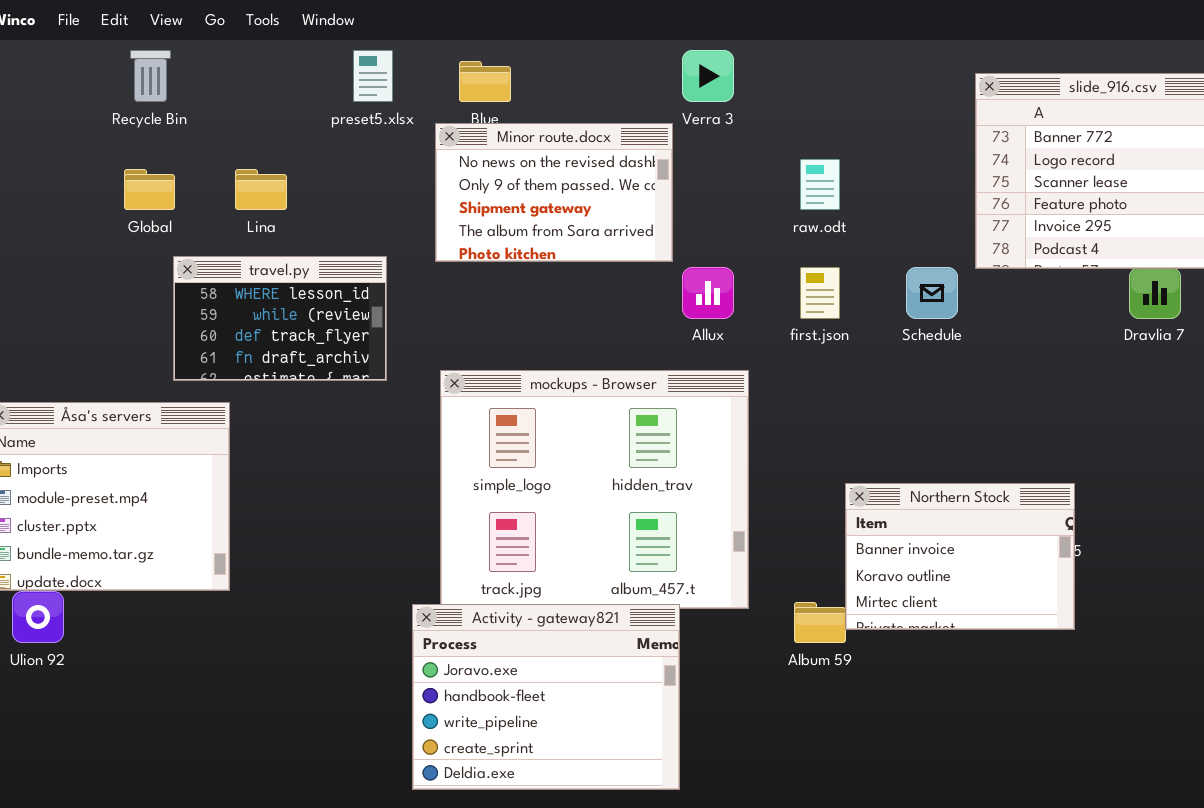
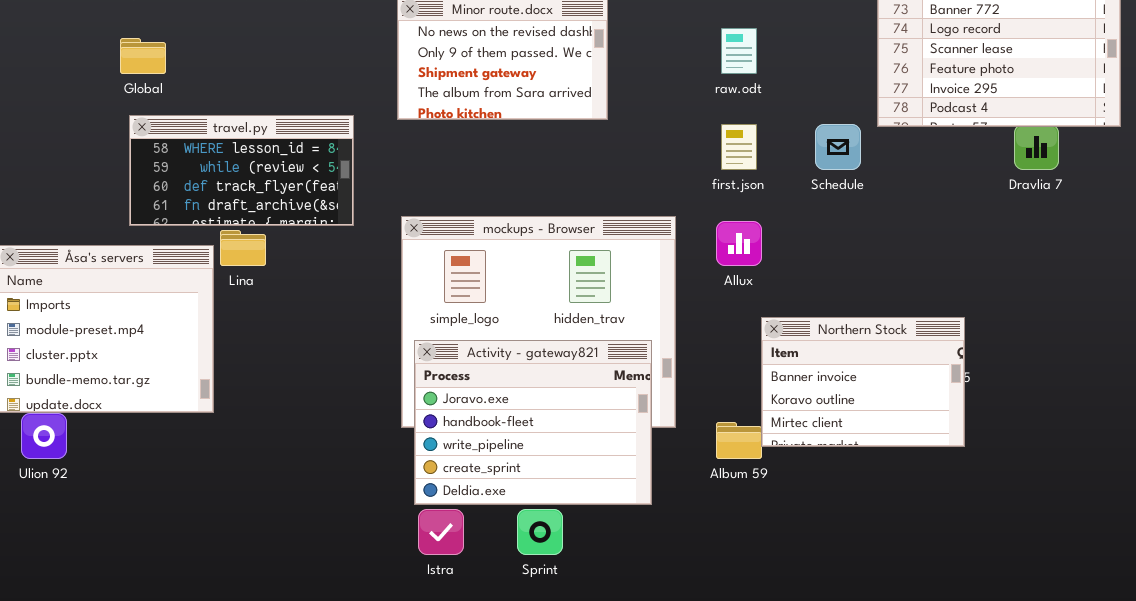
Lina: [235,169,287,210] -> [220,230,266,266], moved
travel.py: [173,256,387,381] -> [129,115,354,226], resized
Allux: [682,267,734,319] -> [716,221,762,266], moved
Activity - gateway821: [412,604,680,790] -> [414,340,652,505], moved

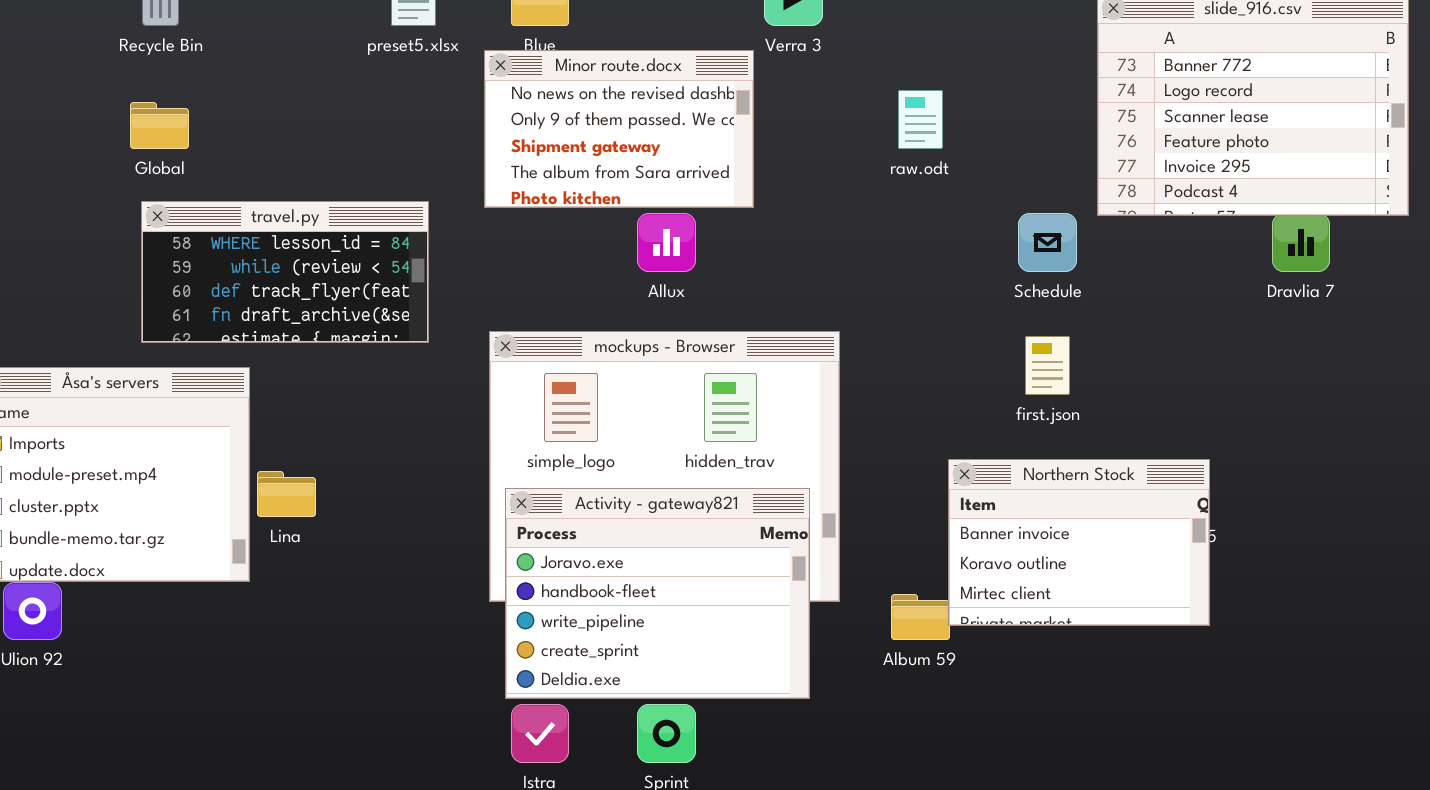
first.json: [721,124,757,170] -> [1025,336,1070,395], moved
Allux: [716,221,762,266] -> [637,213,696,272], moved
Lina: [220,230,266,266] -> [257,471,316,517], moved

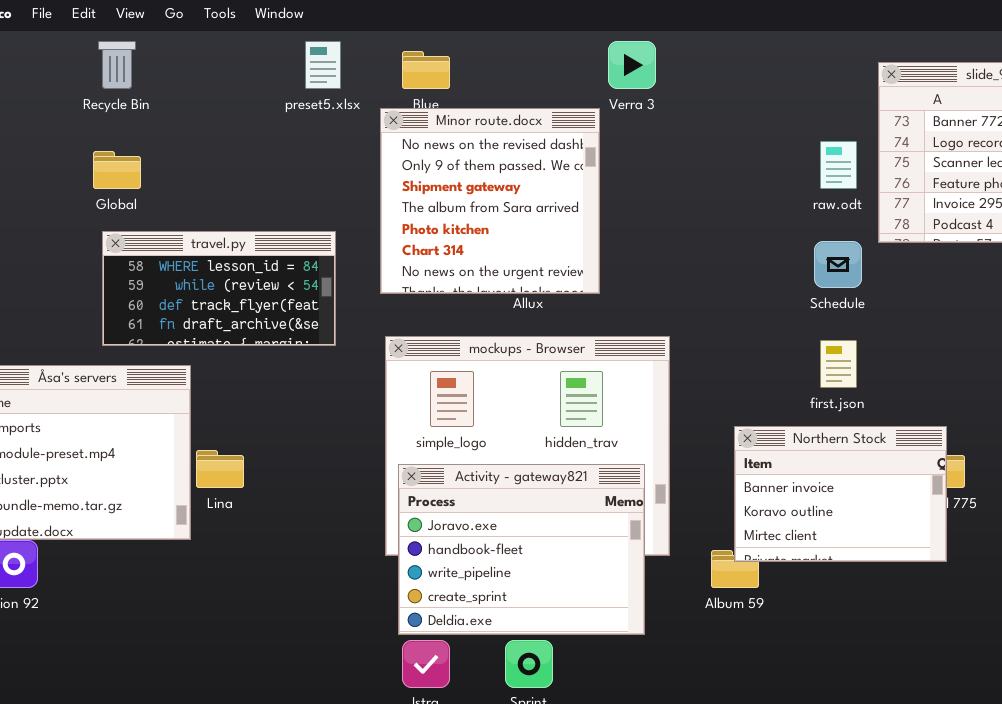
Minor route.docx: [484,50,754,208] -> [380,108,600,294], resized
raw.odt: [898,90,943,149] -> [820,141,857,189], moved
Northern Stock: [948,459,1210,626] -> [734,426,947,562], moved

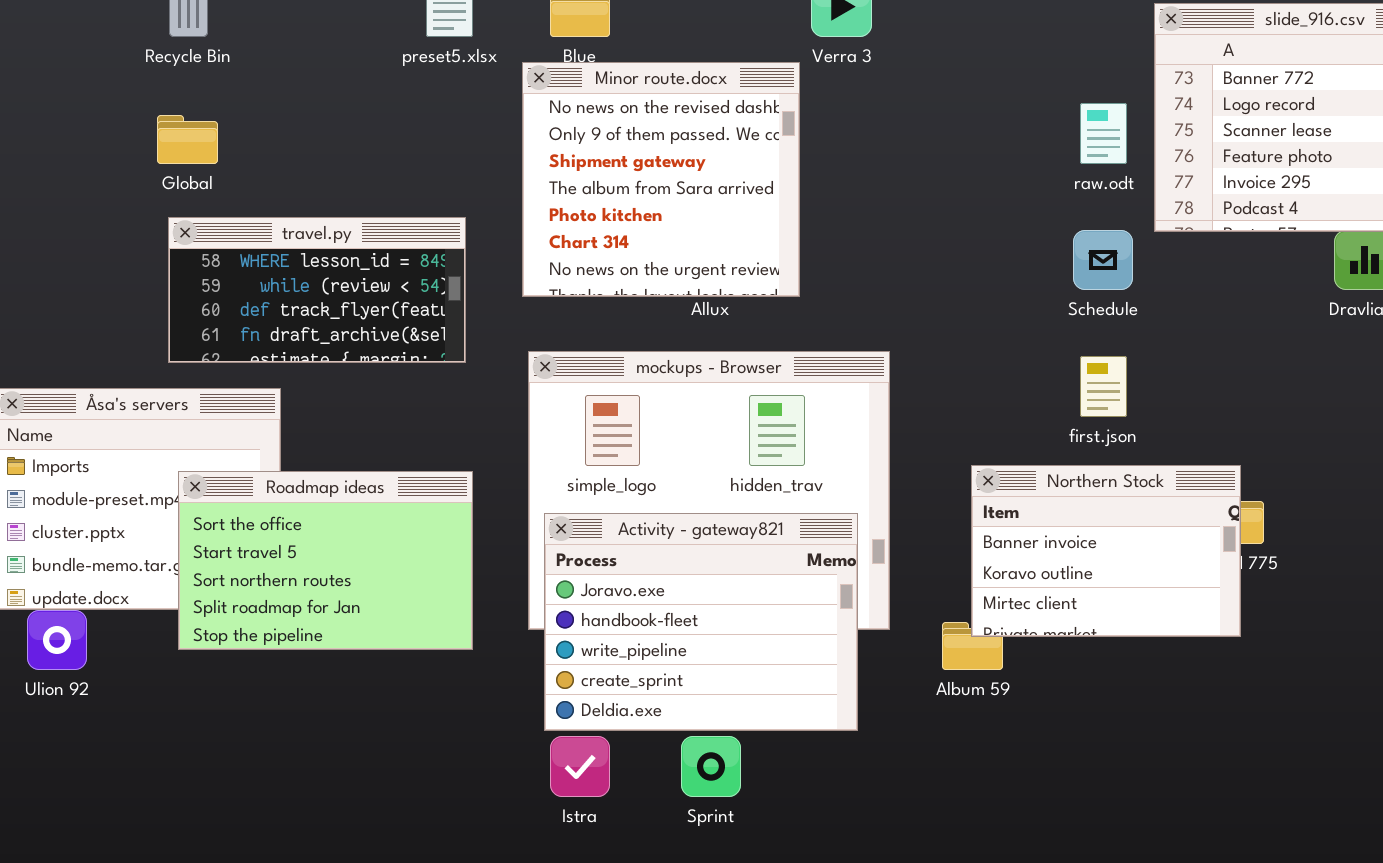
Roadmap ideas: none -> [178,471,473,650], opened

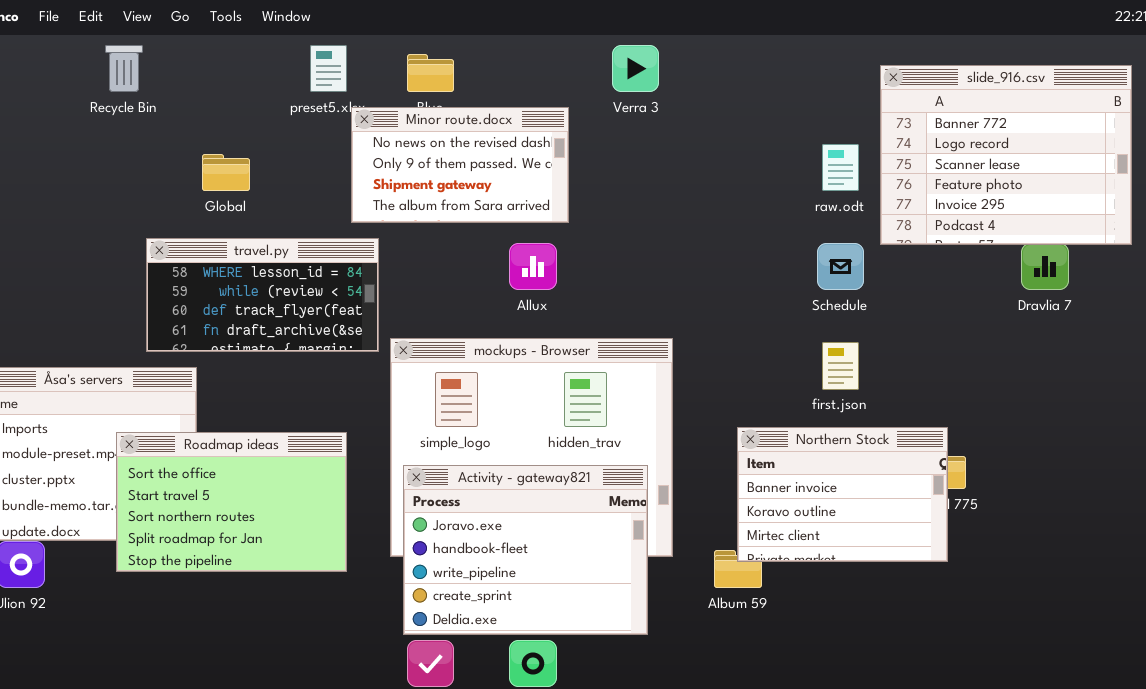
Minor route.docx: [522,62,800,297] -> [351,107,569,223], moved, resized
Global: [157,115,218,164] -> [202,154,250,191], moved
travel.py: [168,217,466,363] -> [146,238,379,352], moved

